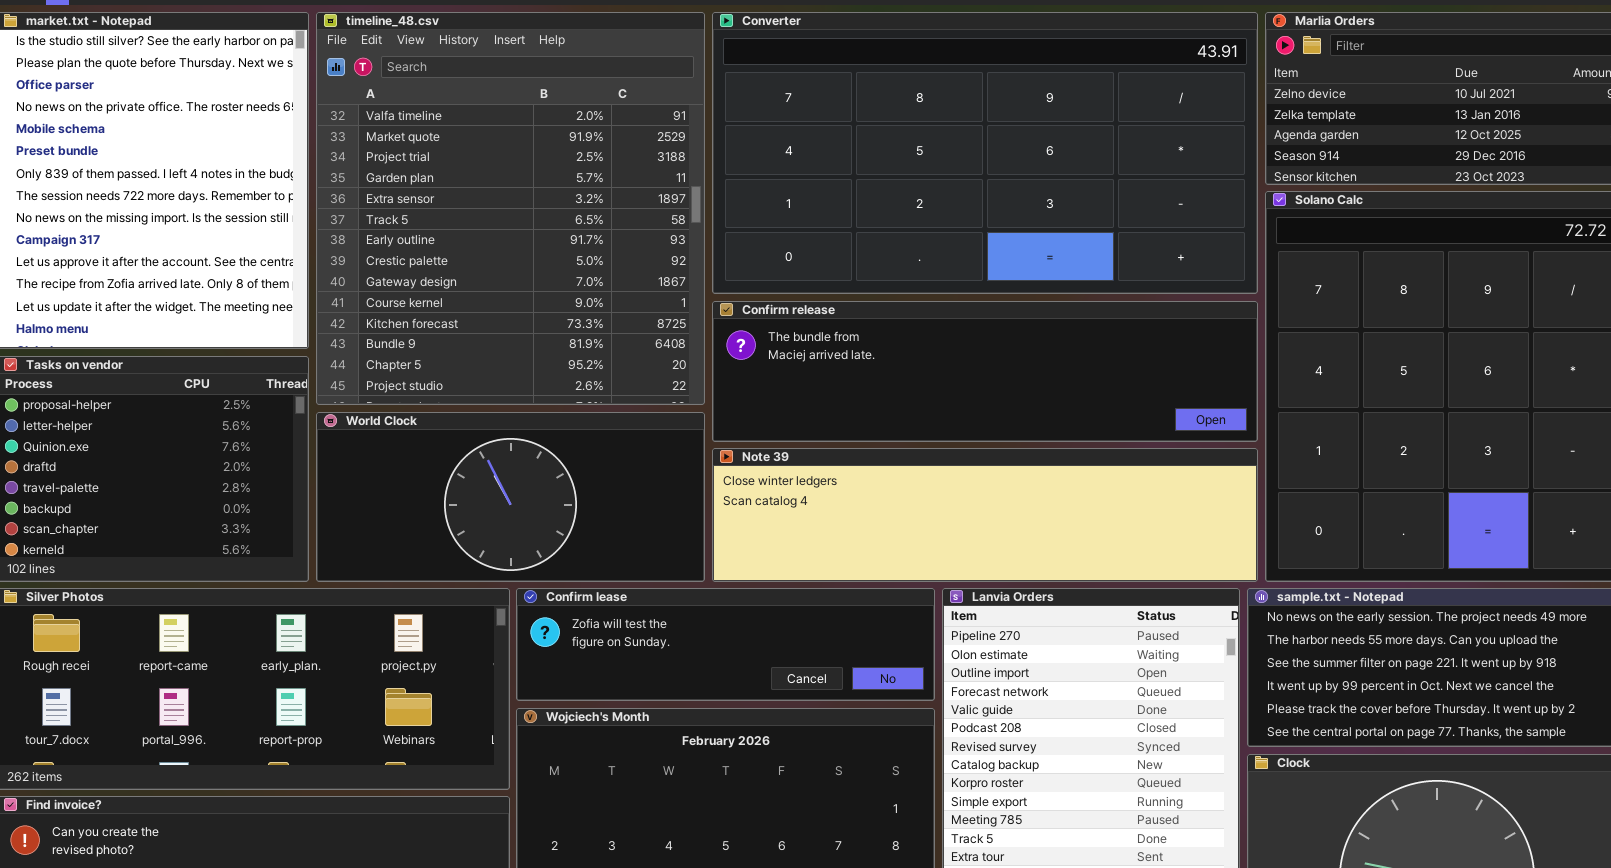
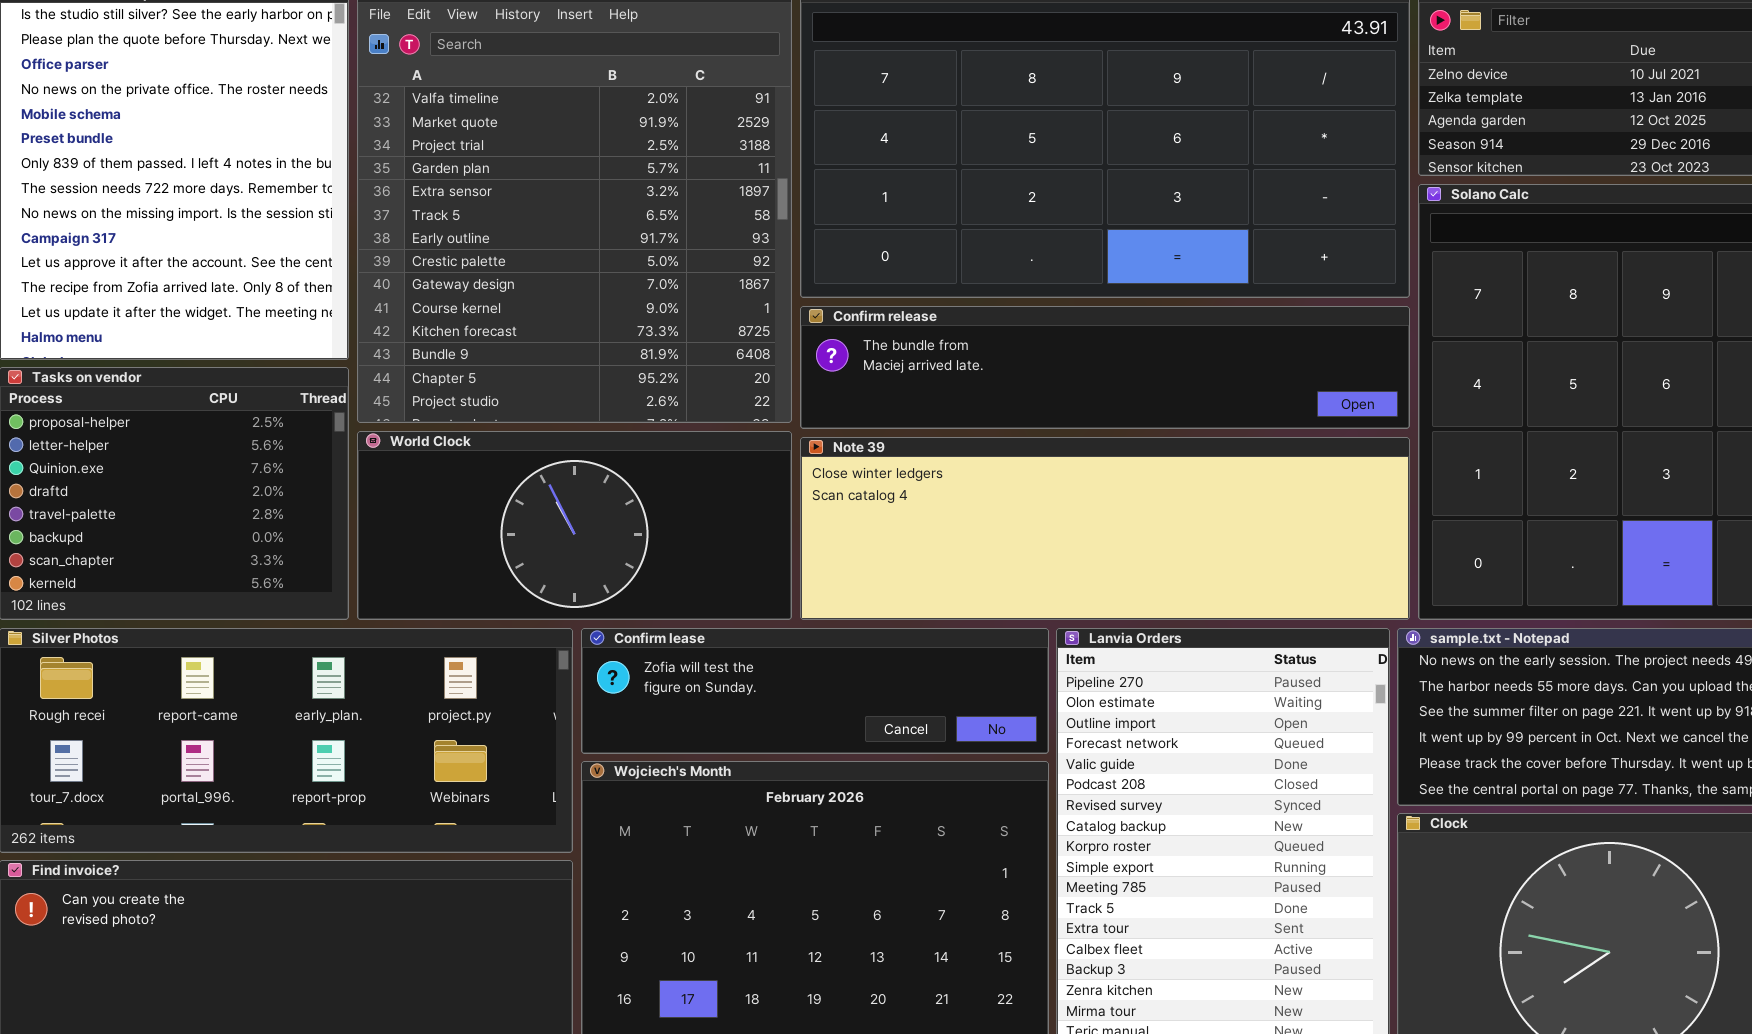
Confirm release: [712,301,1258,442] -> [800,306,1410,429], resized
Note 39: [712,448,1258,582] -> [800,437,1410,620], resized

